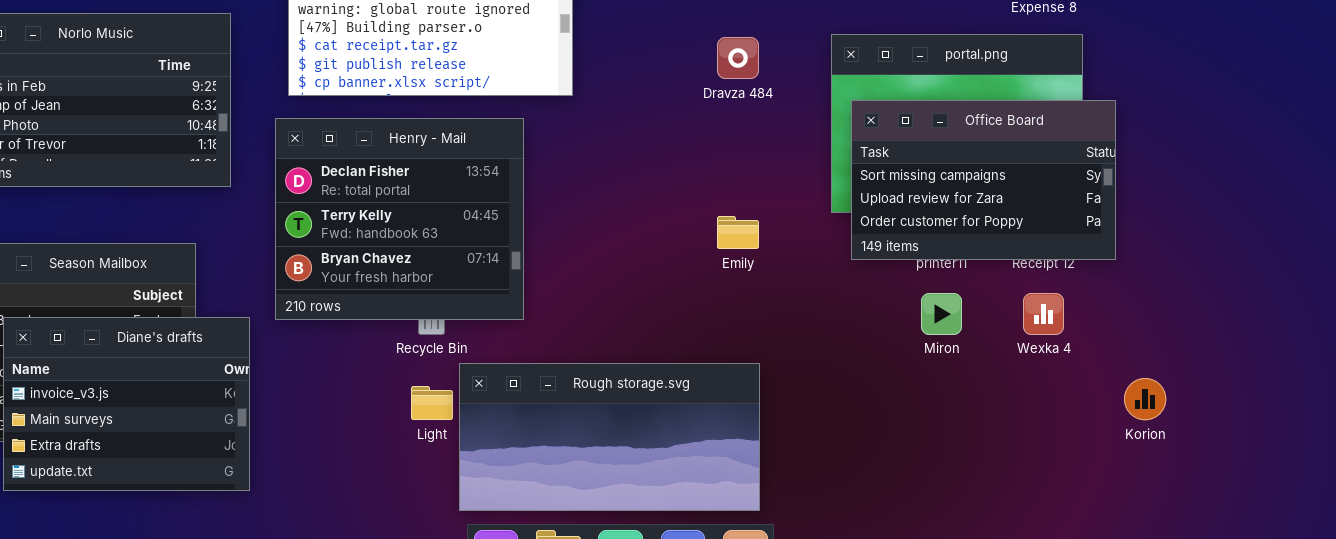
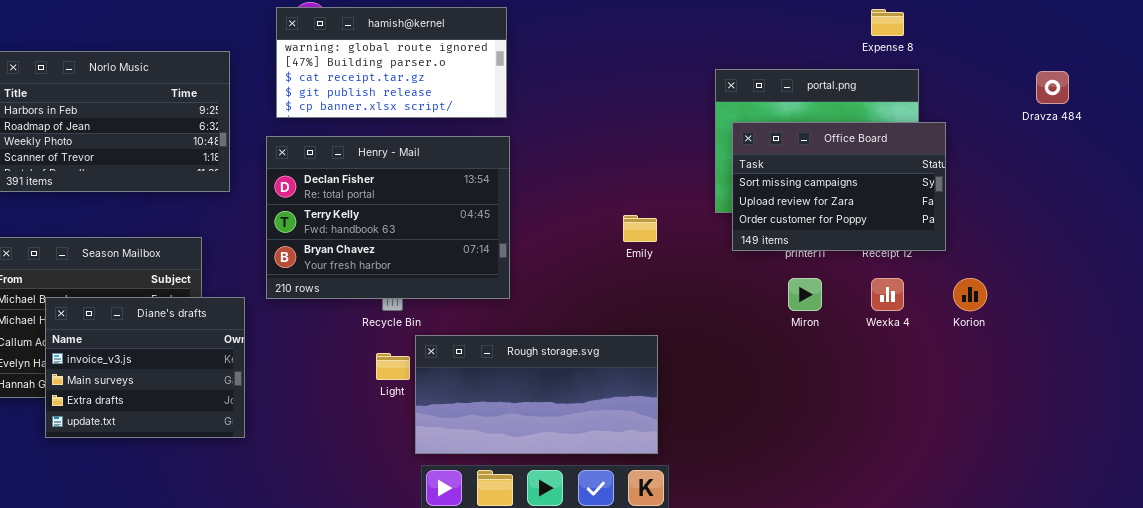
Dravza 484: [717,37,759,79] -> [1036,71,1069,104], moved
Henry - Mail: [275,118,524,320] -> [266,136,510,299], resized
Korion: [1124,378,1166,420] -> [953,278,987,311], moved

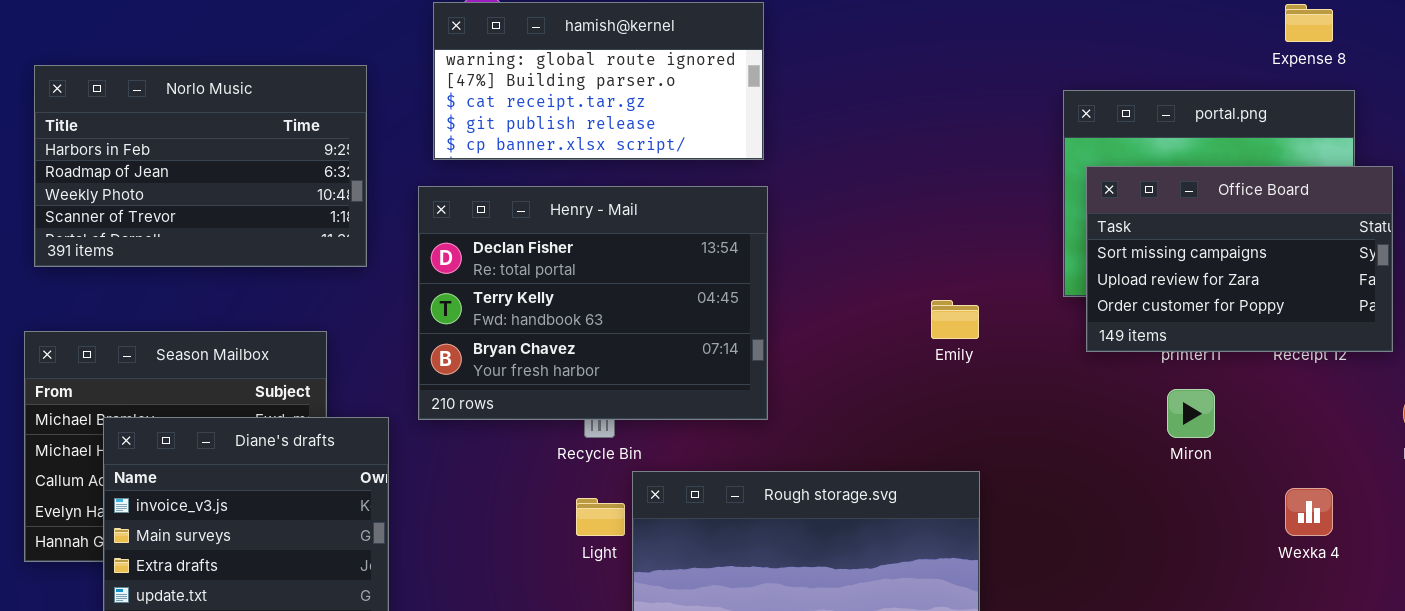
Wexka 4: [871,278,904,311] -> [1285,488,1333,536], moved

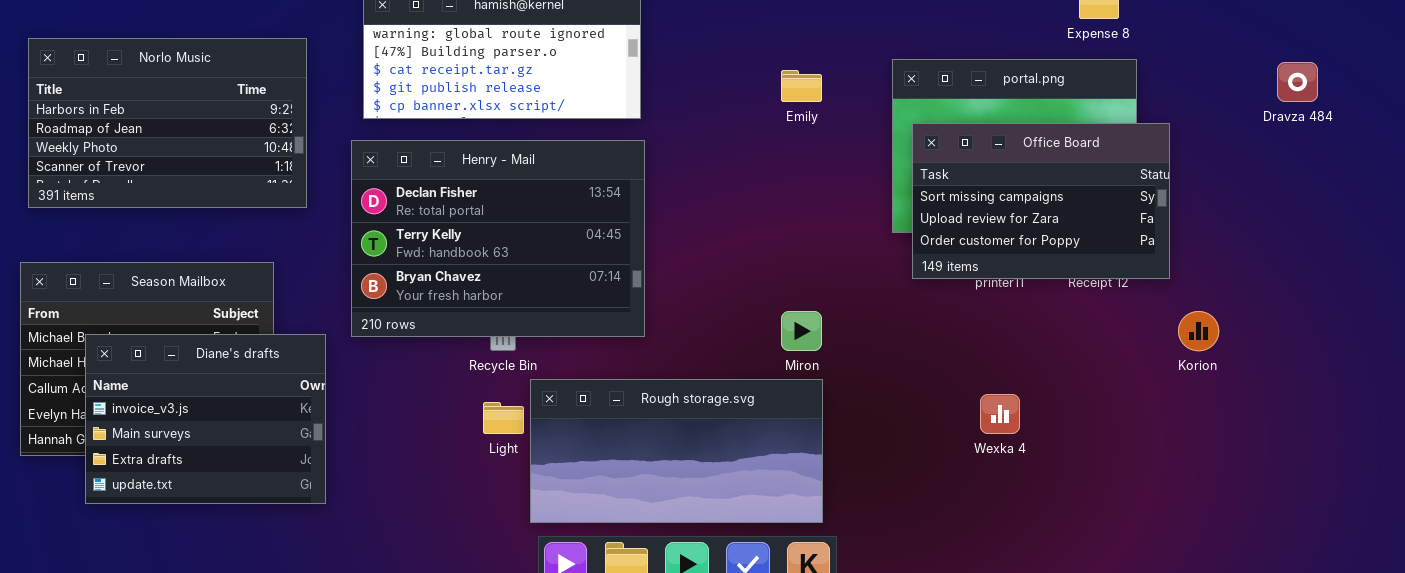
Emily: [931,300,979,339] -> [781,70,822,102], moved
Miron: [1167,389,1215,438] -> [781,311,822,351], moved
Wexka 4: [1285,488,1333,536] -> [980,394,1020,434], moved

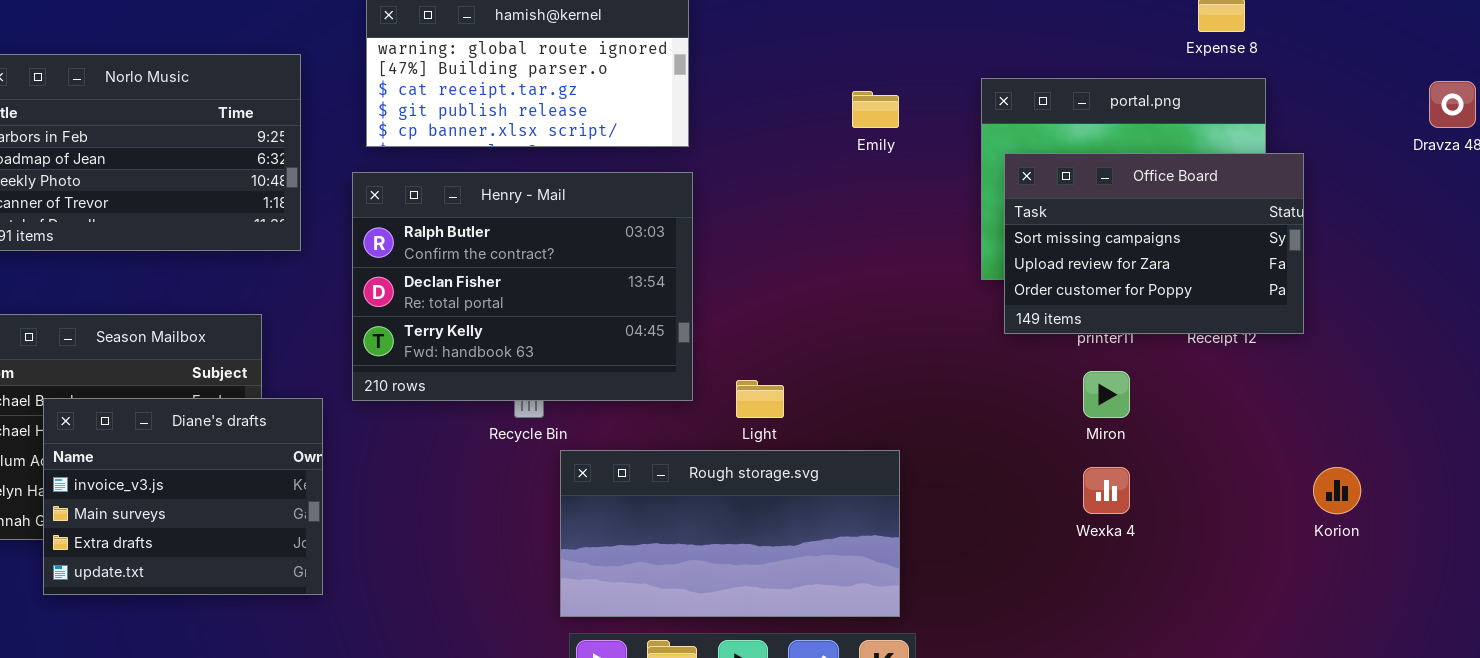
Henry - Mail: [351,140,645,337] -> [352,172,693,401], scrolled up 1 row
Miron: [781,311,822,351] -> [1083,371,1130,418], moved
Korion: [1178,311,1219,351] -> [1313,467,1361,514], moved
Light: [483,402,524,434] -> [736,380,784,418], moved

